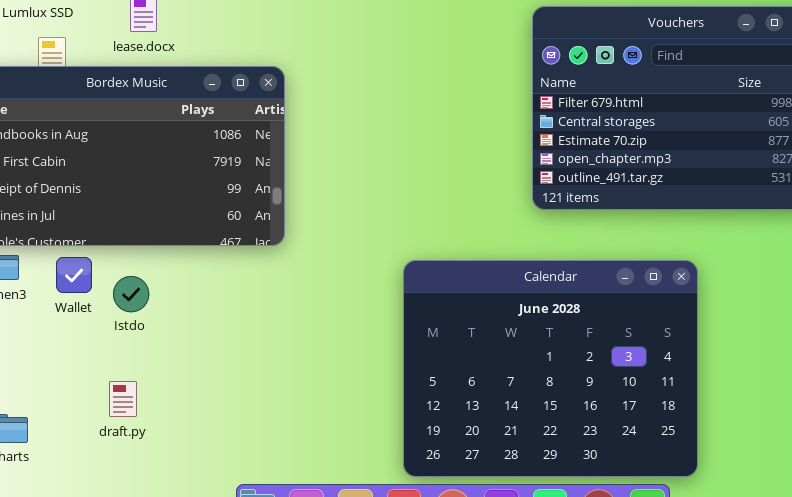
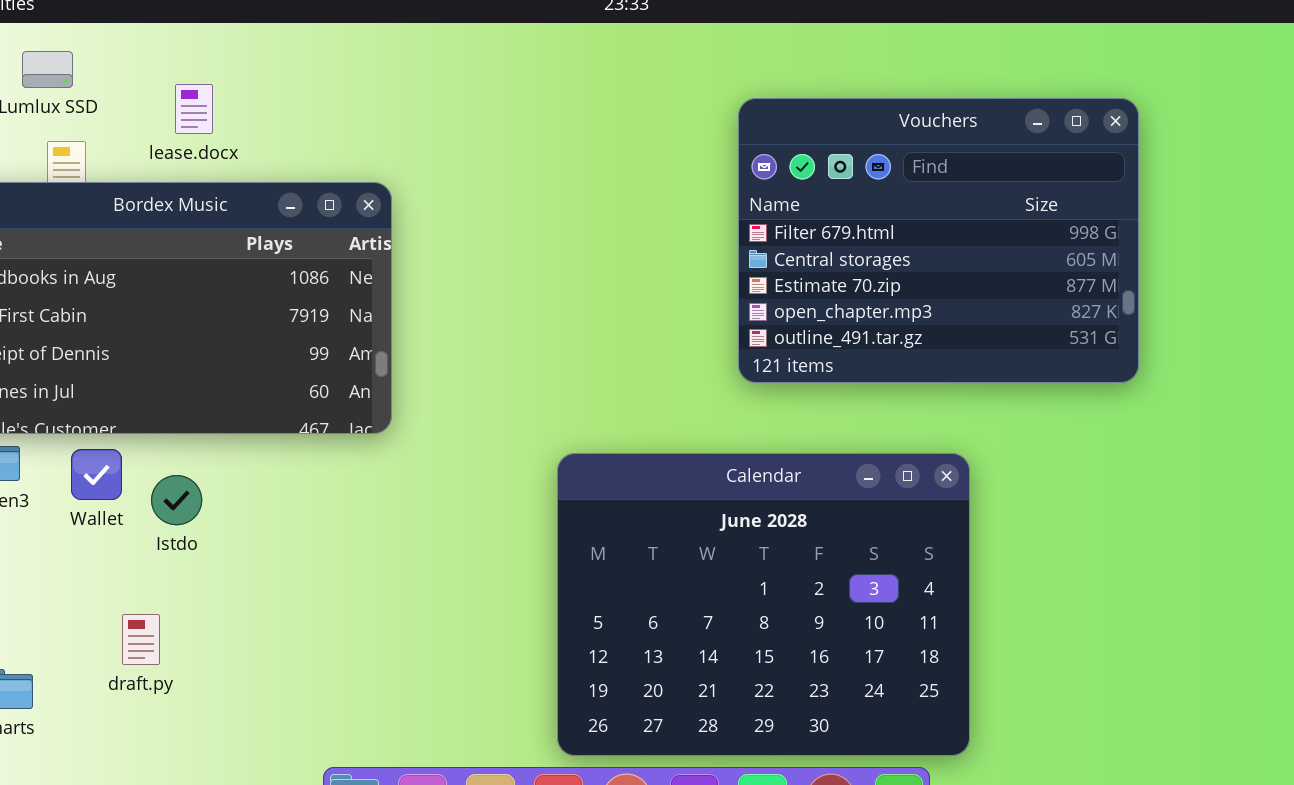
draft.py: [109,381,137,417] -> [122,614,160,665], moved

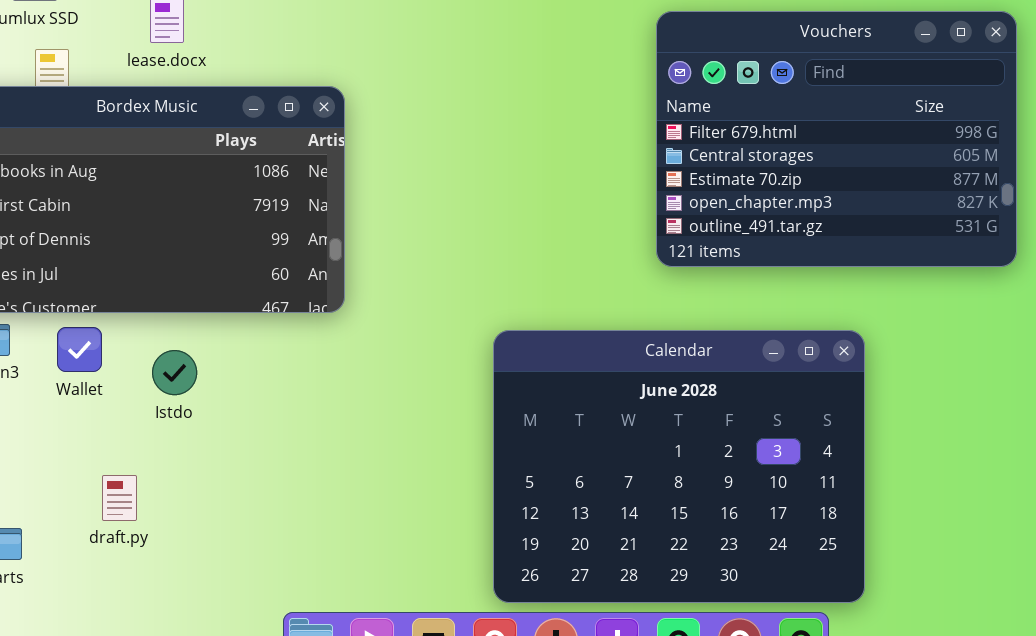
Istdo: [151,475,202,525] -> [152,350,197,395], moved

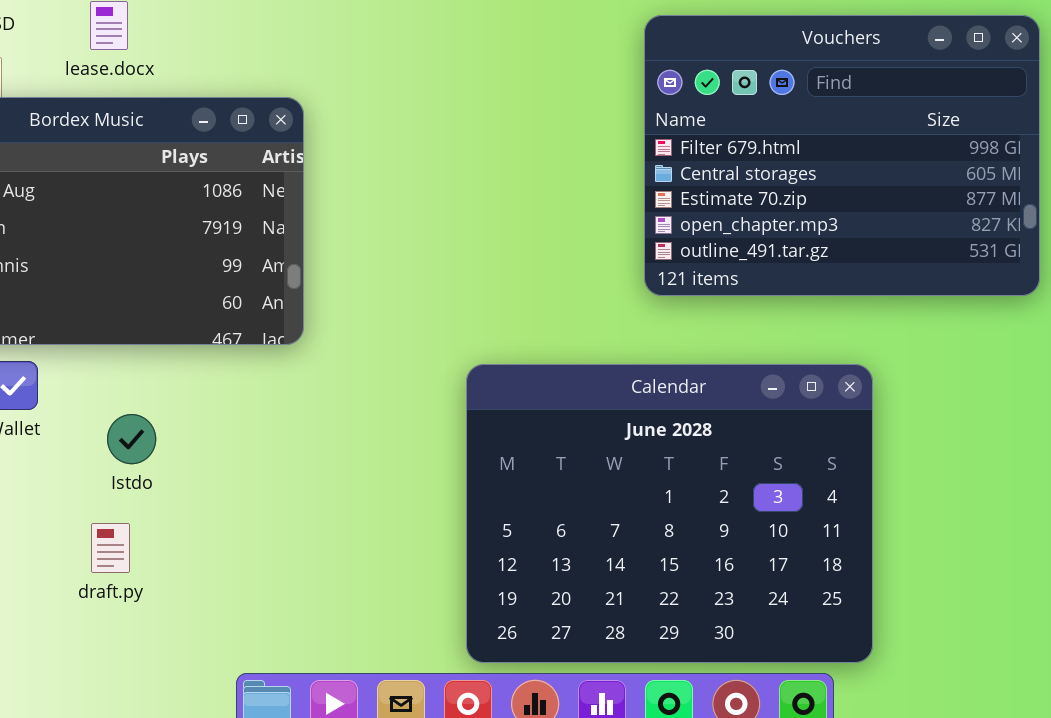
Istdo: [152,350,197,395] -> [107,414,156,464], moved
draft.py: [102,475,137,521] -> [91,523,130,573], moved

